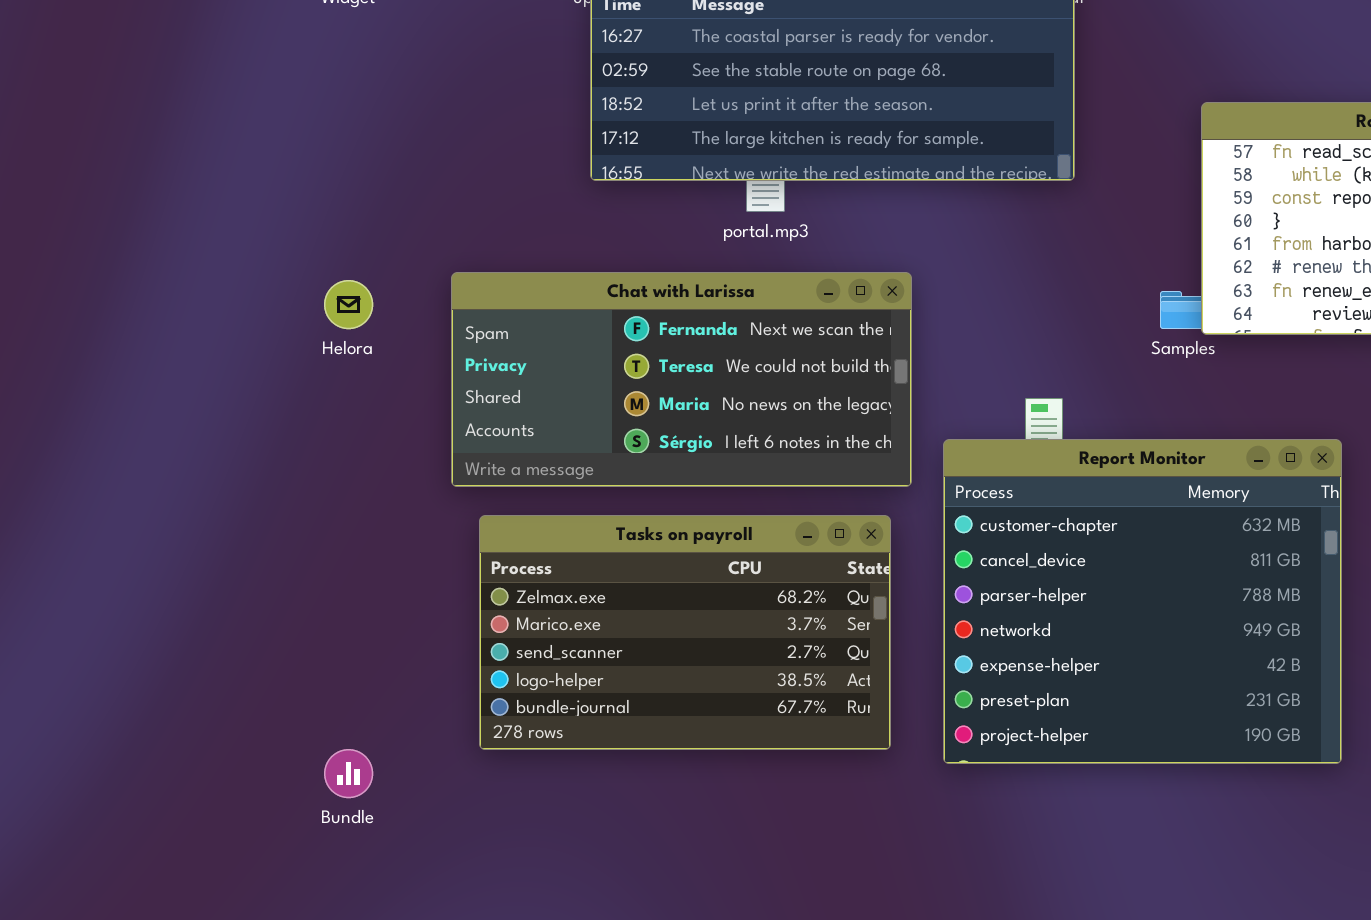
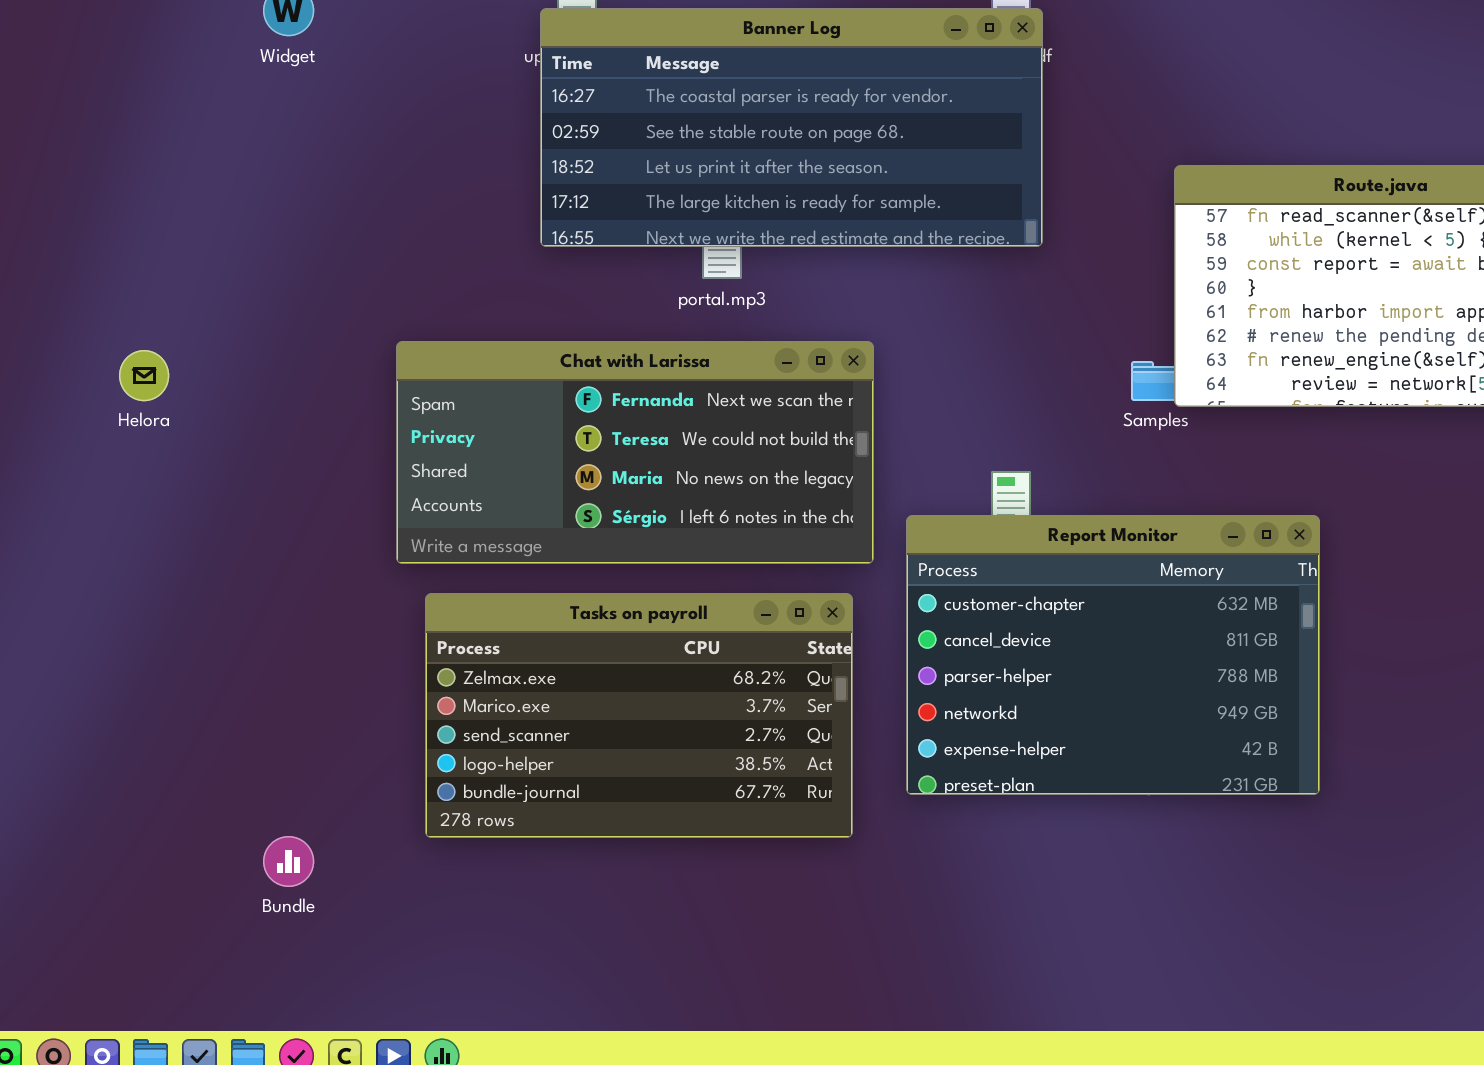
Helora: [324,280,373,329] -> [119,350,169,401], moved
Report Monitor: [943,439,1342,764] -> [906,515,1320,795], resized

